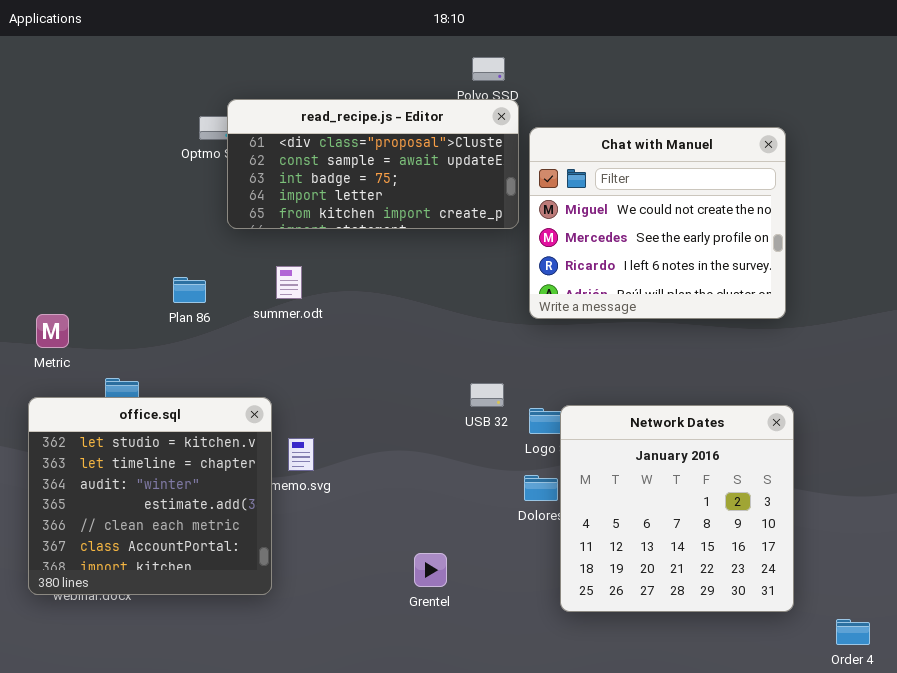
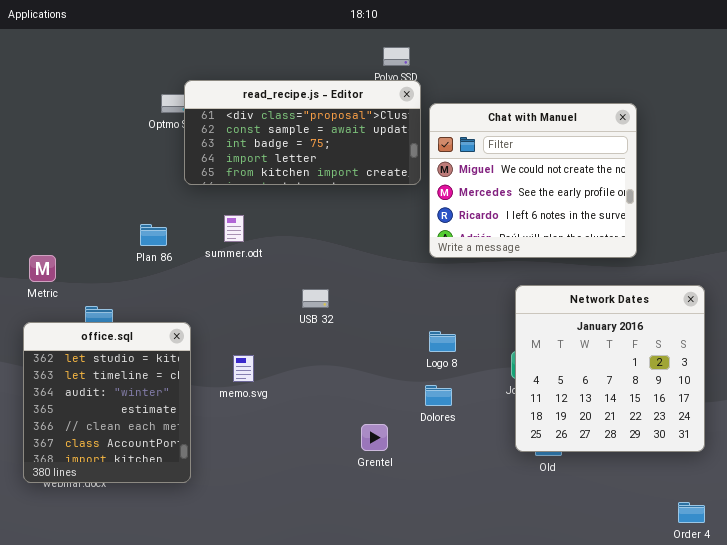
USB 32: [470,383,504,407] -> [302,289,329,308], moved
office.sql: [28,397,272,595] -> [23,322,191,483], resized
Network Dates: [560,405,794,612] -> [515,285,705,452], moved
Grentel: [414,553,447,587] -> [361,424,388,451], moved

